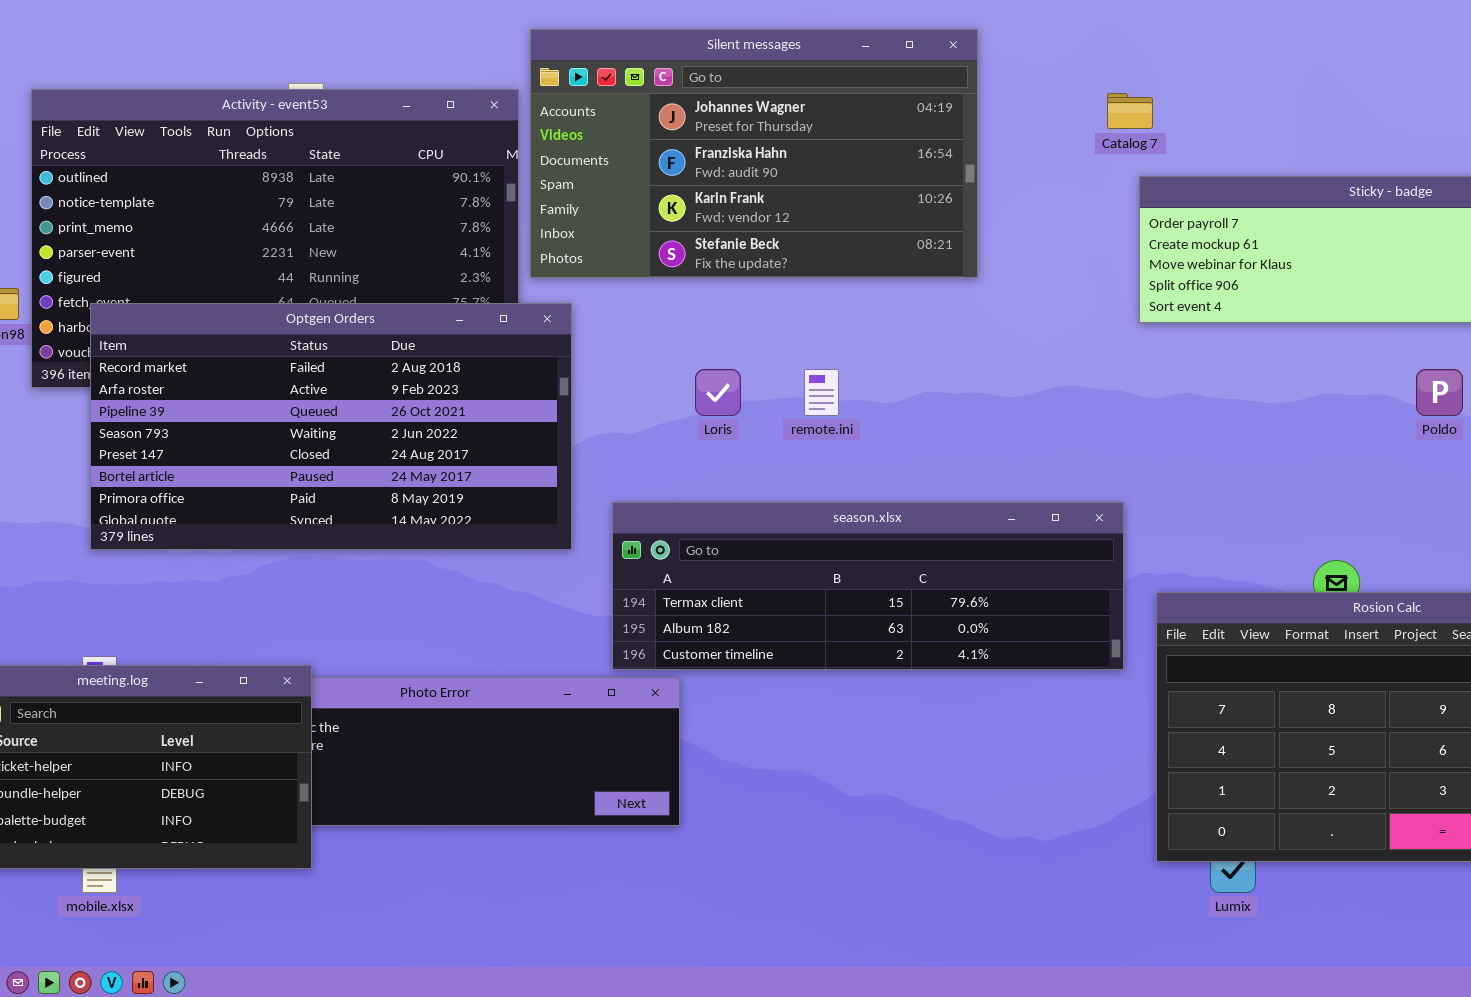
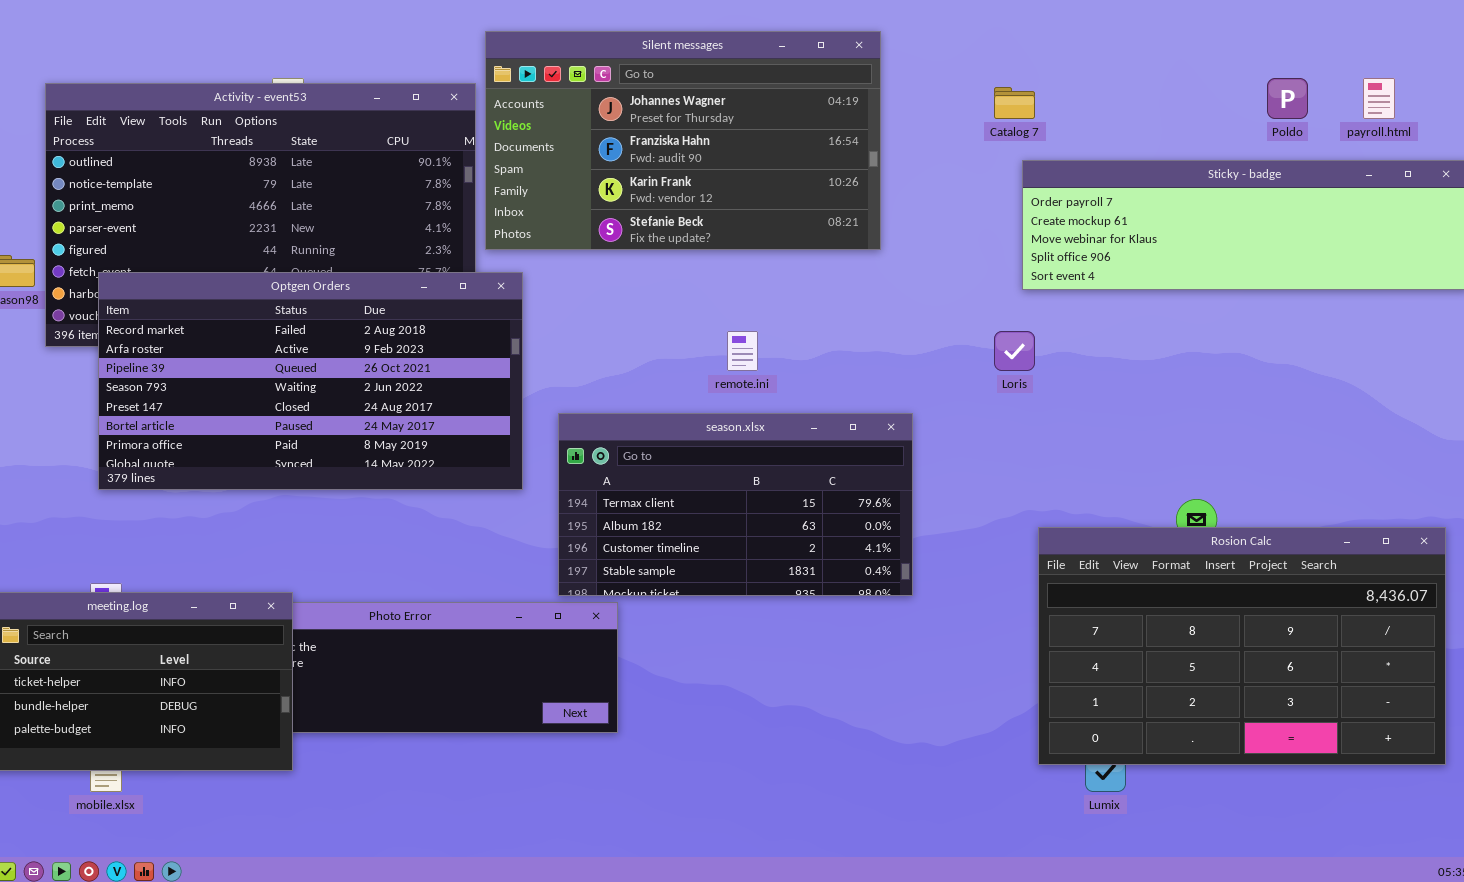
Loris: [695,369,741,416] -> [994,331,1035,371], moved
Poldo: [1416,369,1463,416] -> [1267,78,1308,119], moved
season.xlsx: [612,502,1124,670] -> [558,413,913,596], resized

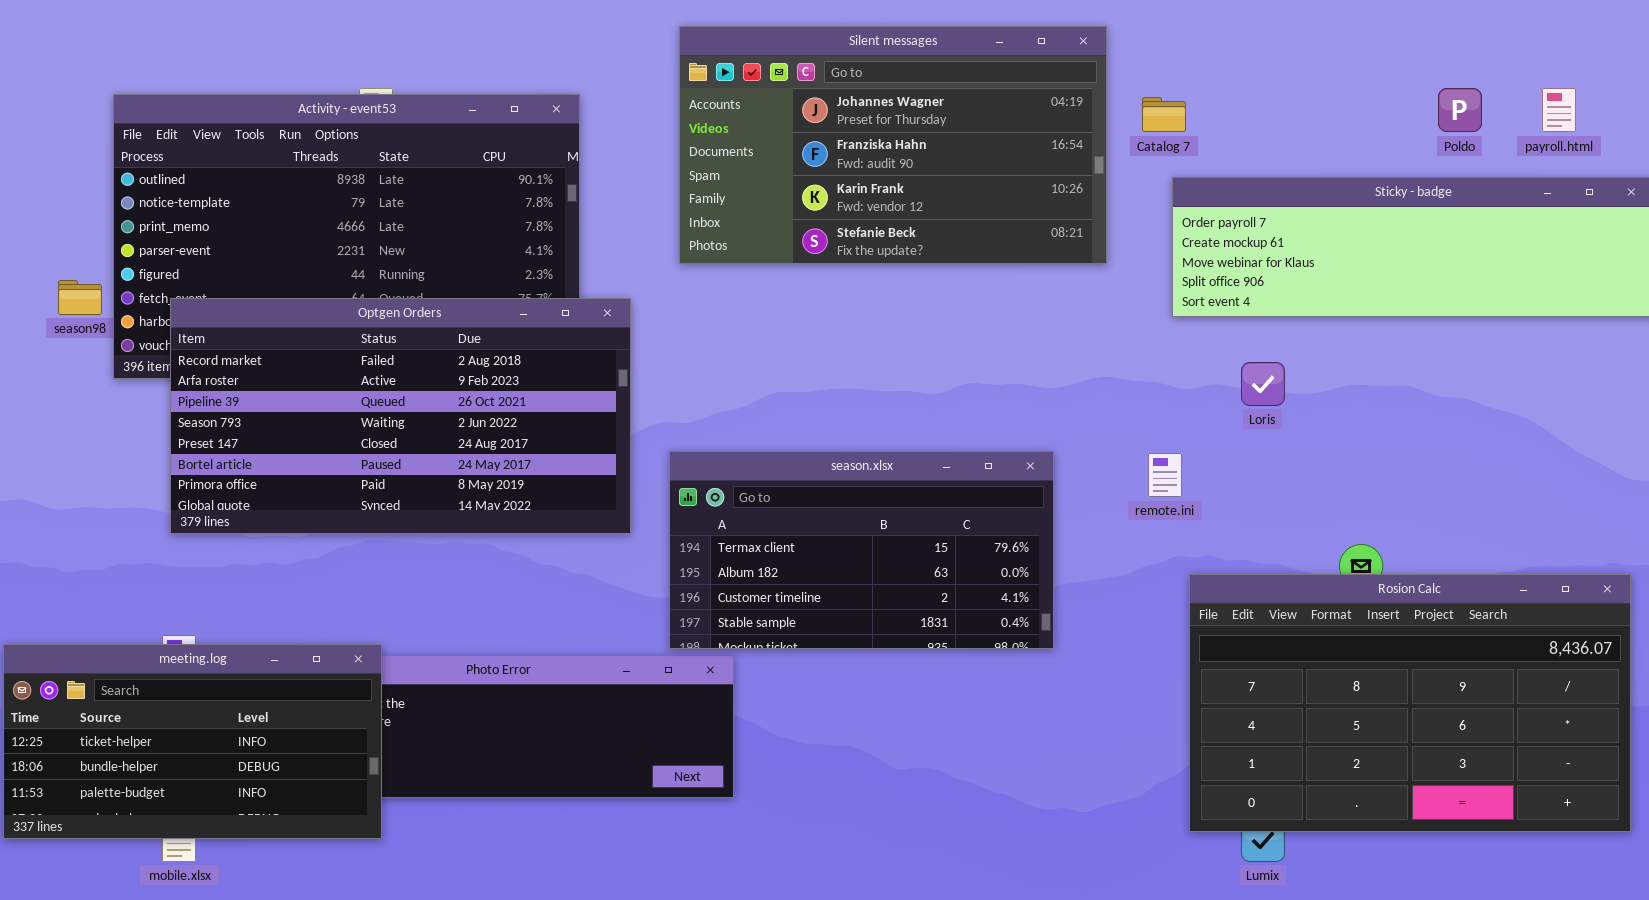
Silent messages: [485,31,881,250] -> [679,26,1107,264], moved
remote.ini: [727,331,758,371] -> [1148,453,1182,497], moved
Loris: [994,331,1035,371] -> [1241,362,1285,406], moved

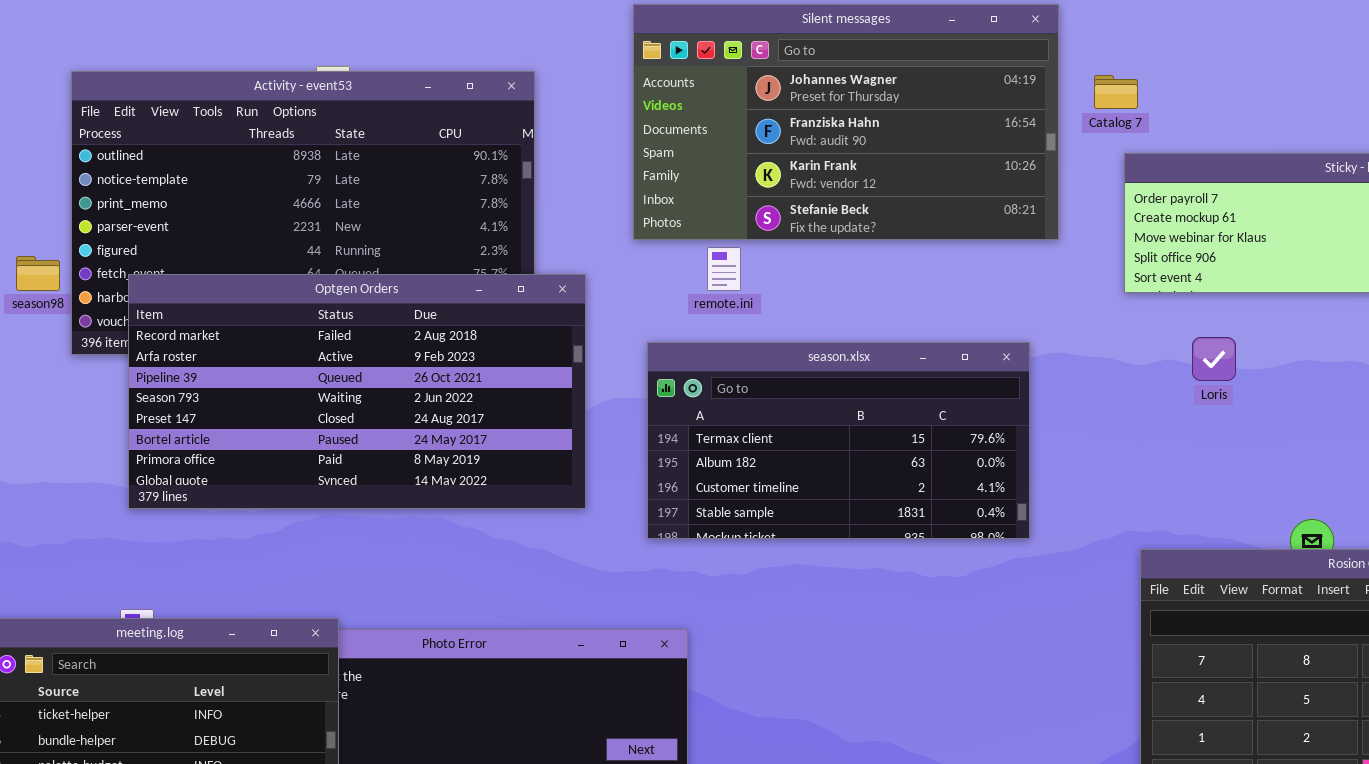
season.xlsx: [669,451,1054,649] -> [647,342,1030,539], moved
remote.ini: [1148,453,1182,497] -> [707,247,741,291], moved

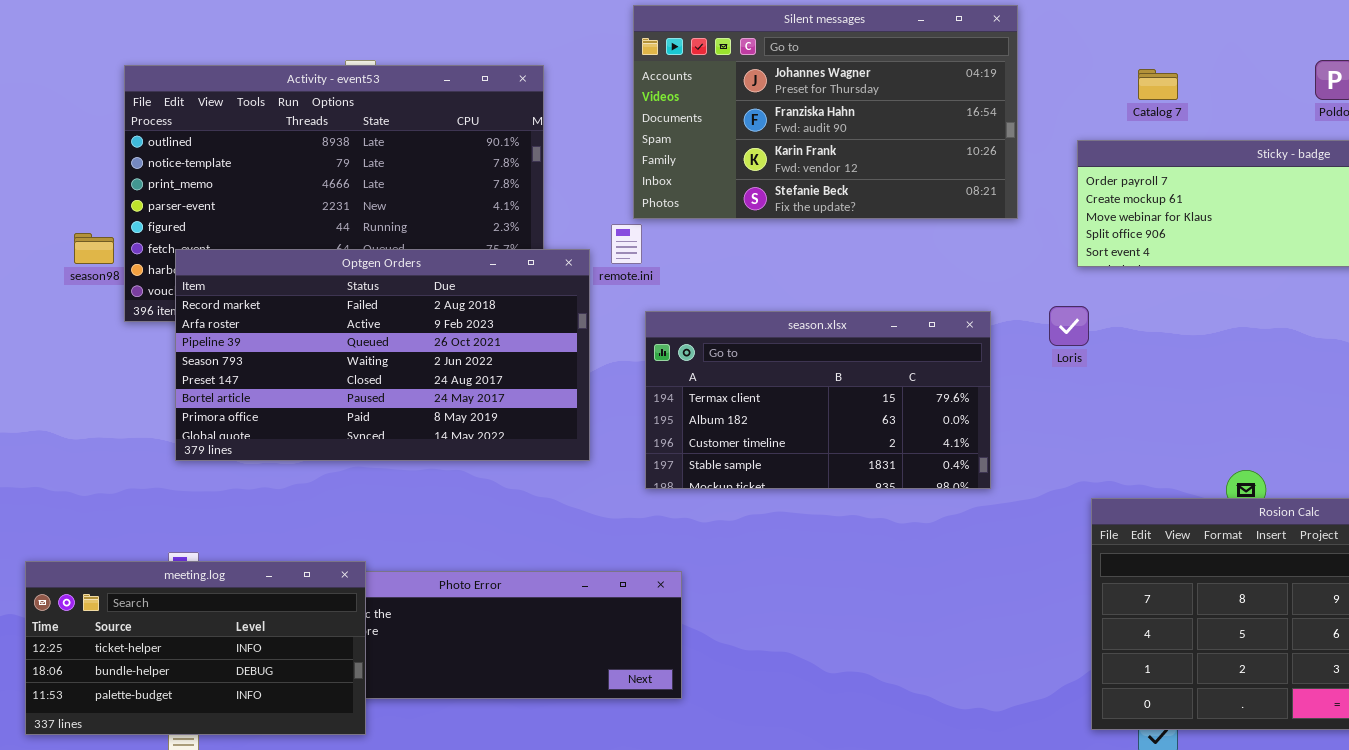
Catalog 7: [1094,75,1138,109] -> [1138,69,1178,100], moved
remote.ini: [707,247,741,291] -> [611,224,642,264], moved
Loris: [1192,337,1236,381] -> [1049,306,1089,346], moved

